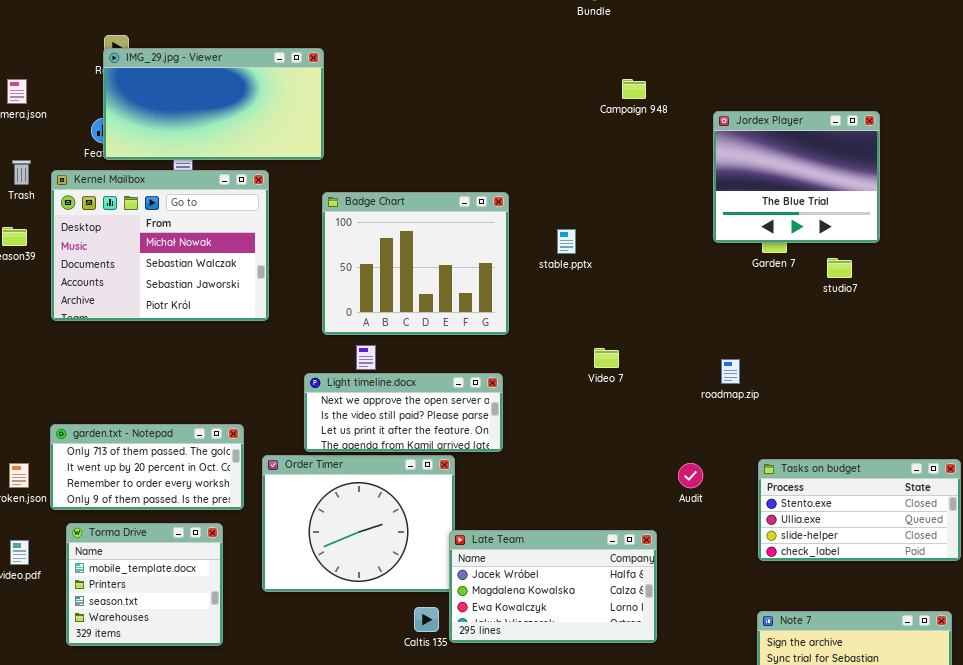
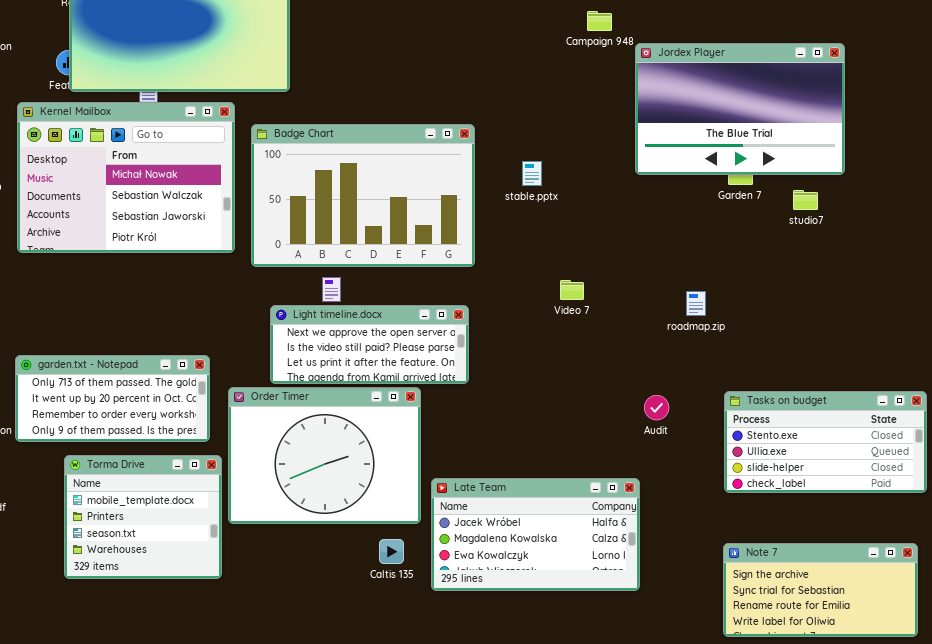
Jordex Player: [713,111,880,243] -> [635,43,845,175], resized
Badge Chart: [322,192,509,335] -> [251,124,475,267], resized
Torma Drive: [66,523,223,646] -> [64,455,222,579], moved
Late Team: [449,530,657,643] -> [431,478,640,591], moved

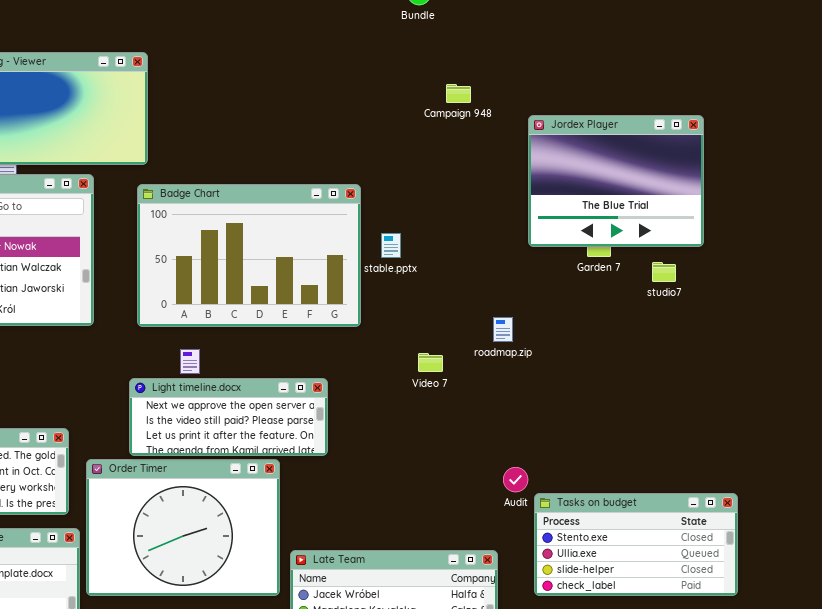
Jordex Player: [635,43,845,175] -> [528,115,704,247], resized
Badge Chart: [251,124,475,267] -> [137,184,361,327], moved
roadmap.zip: [686,291,706,316] -> [493,317,513,342], moved
Tasks on budget: [724,391,927,493] -> [534,493,738,596], moved

